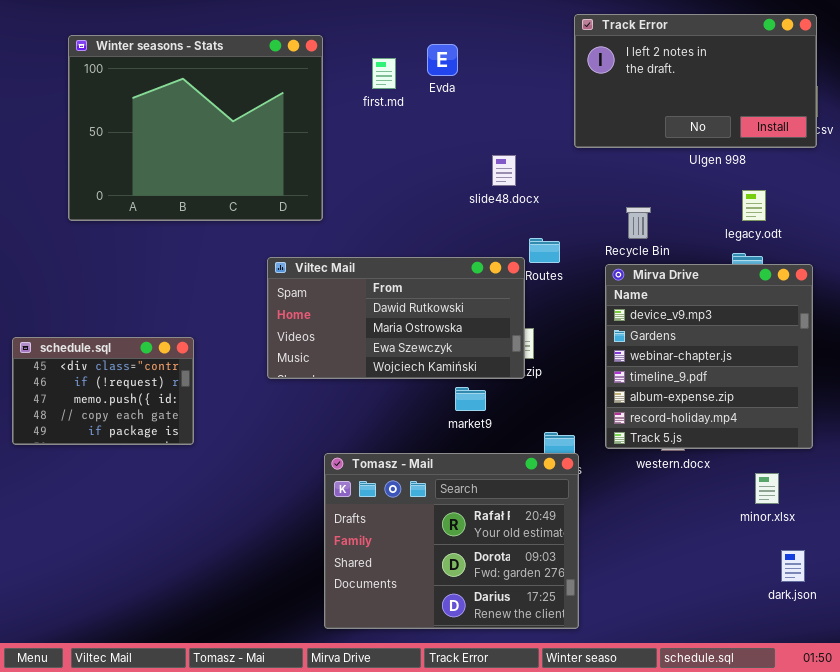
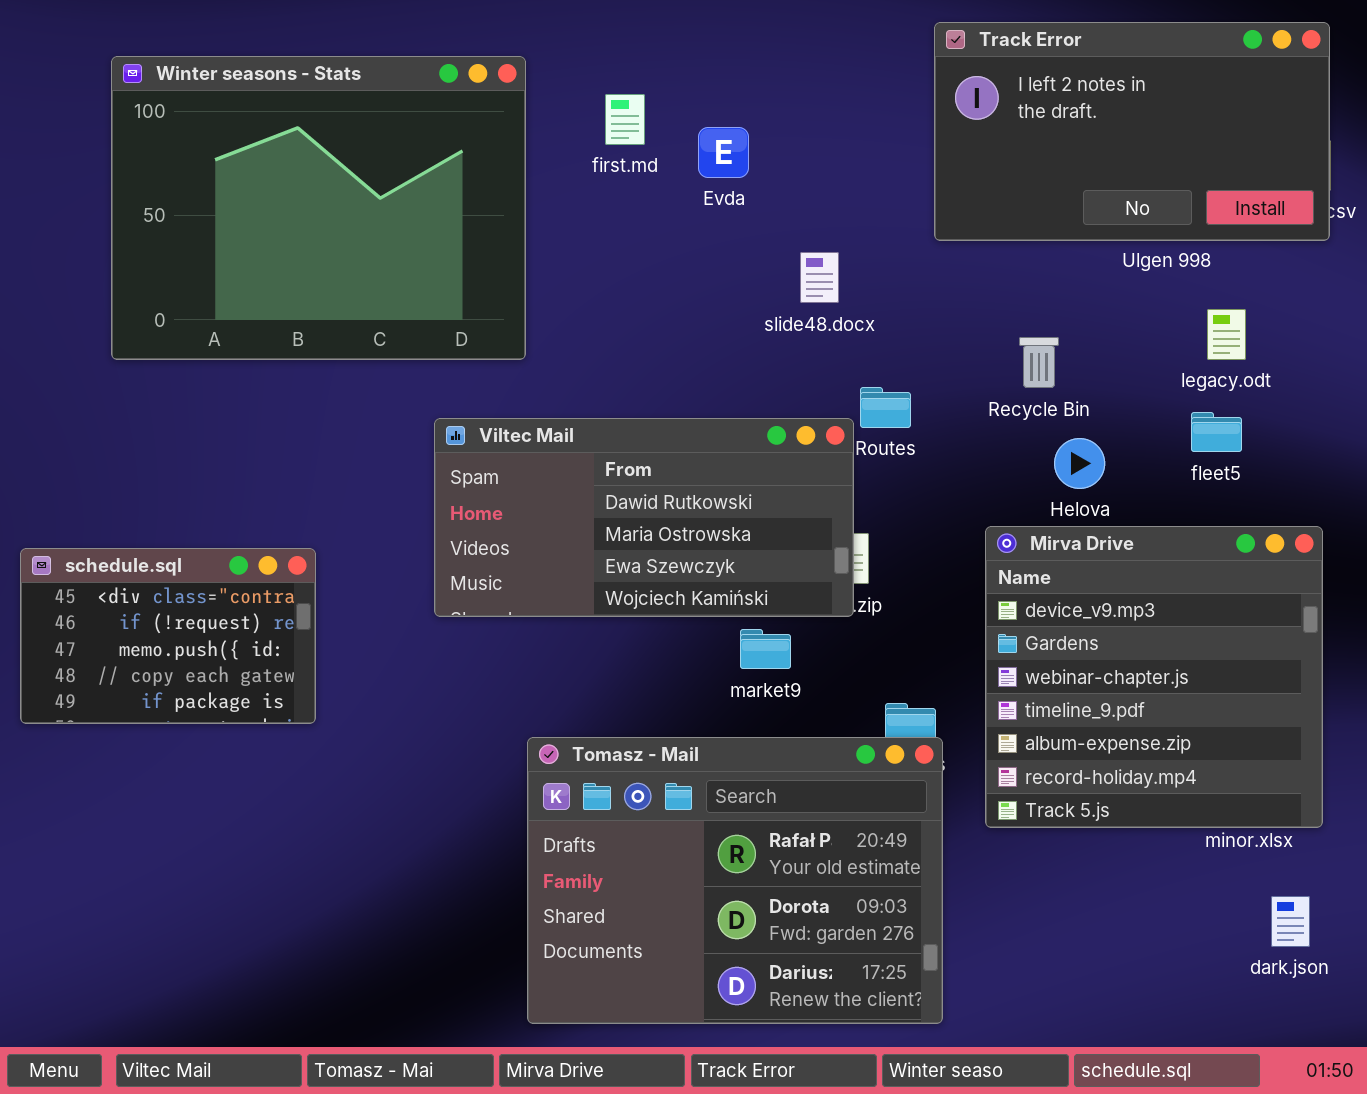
Evda: [427,44,458,76] -> [698,127,749,178], moved
Mirva Drive: [605,264,813,449] -> [985,526,1323,828], moved

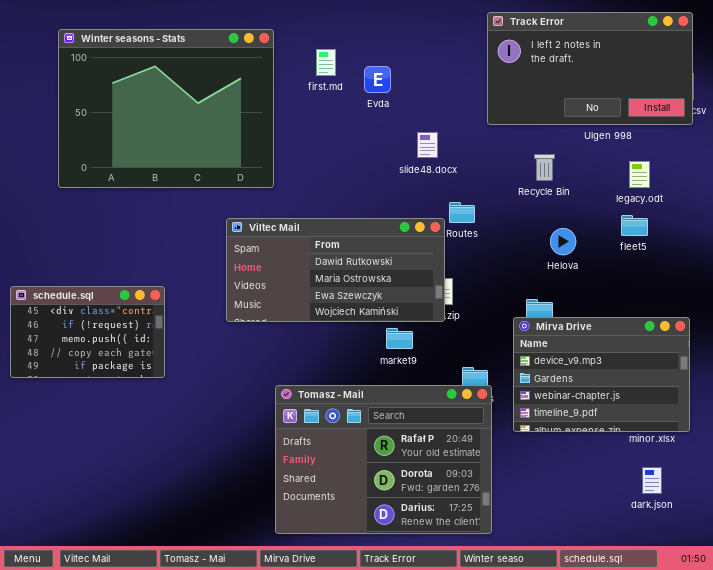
Recycle Bin: [1019,337,1059,388] -> [534,154,555,181], moved
Mirva Drive: [985,526,1323,828] -> [513,317,690,432], resized
dark.json: [1271,896,1310,947] -> [642,467,662,494], moved

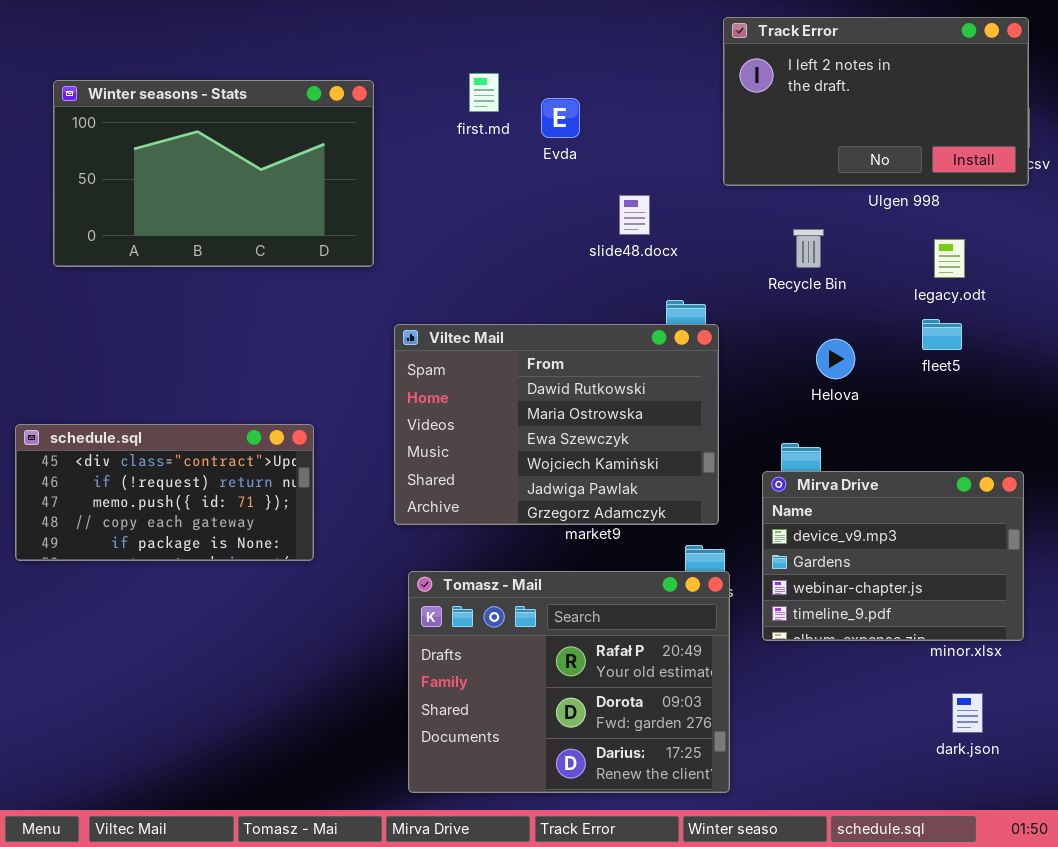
Winter seasons - Stats: [58,29,274,188] -> [53,80,374,267], moved, resized
Viltec Mail: [226,218,445,322] -> [394,324,719,525], moved, resized
schedule.sql: [10,286,165,378] -> [15,424,314,561], resized

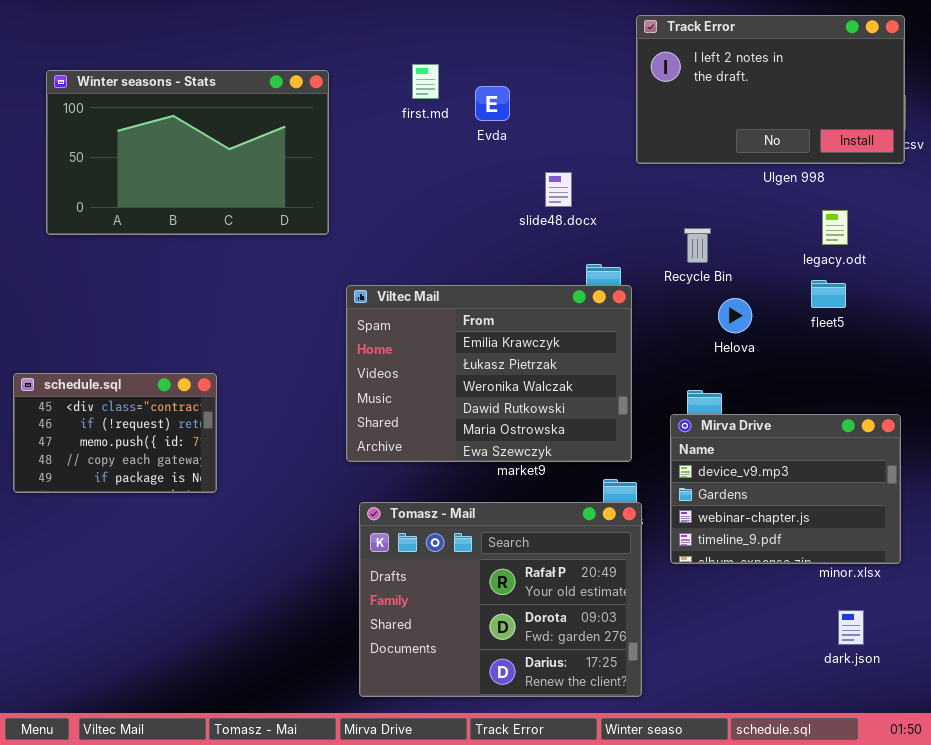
Recycle Bin: [793,229,824,268] -> [684,228,711,263], moved
Viltec Mail: [394,324,719,525] -> [346,285,632,462], scrolled up 3 rows
schedule.sql: [15,424,314,561] -> [13,373,217,493], resized

